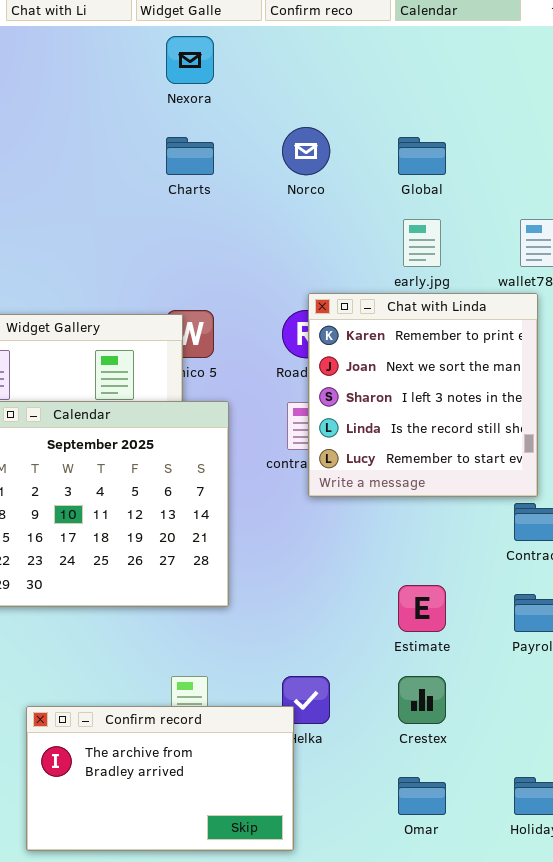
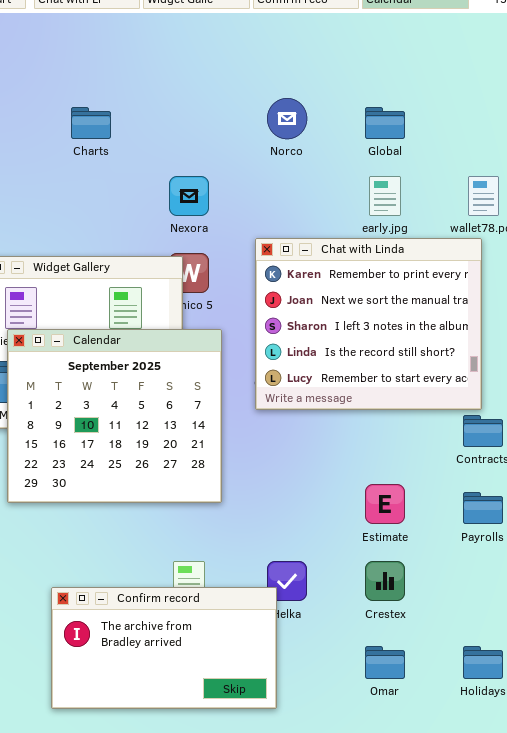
Nexora: [166,36,214,84] -> [169,176,209,216], moved
Charts: [166,137,214,175] -> [71,107,111,139], moved
Chat with Linda: [308,293,538,497] -> [255,238,482,410], resized

